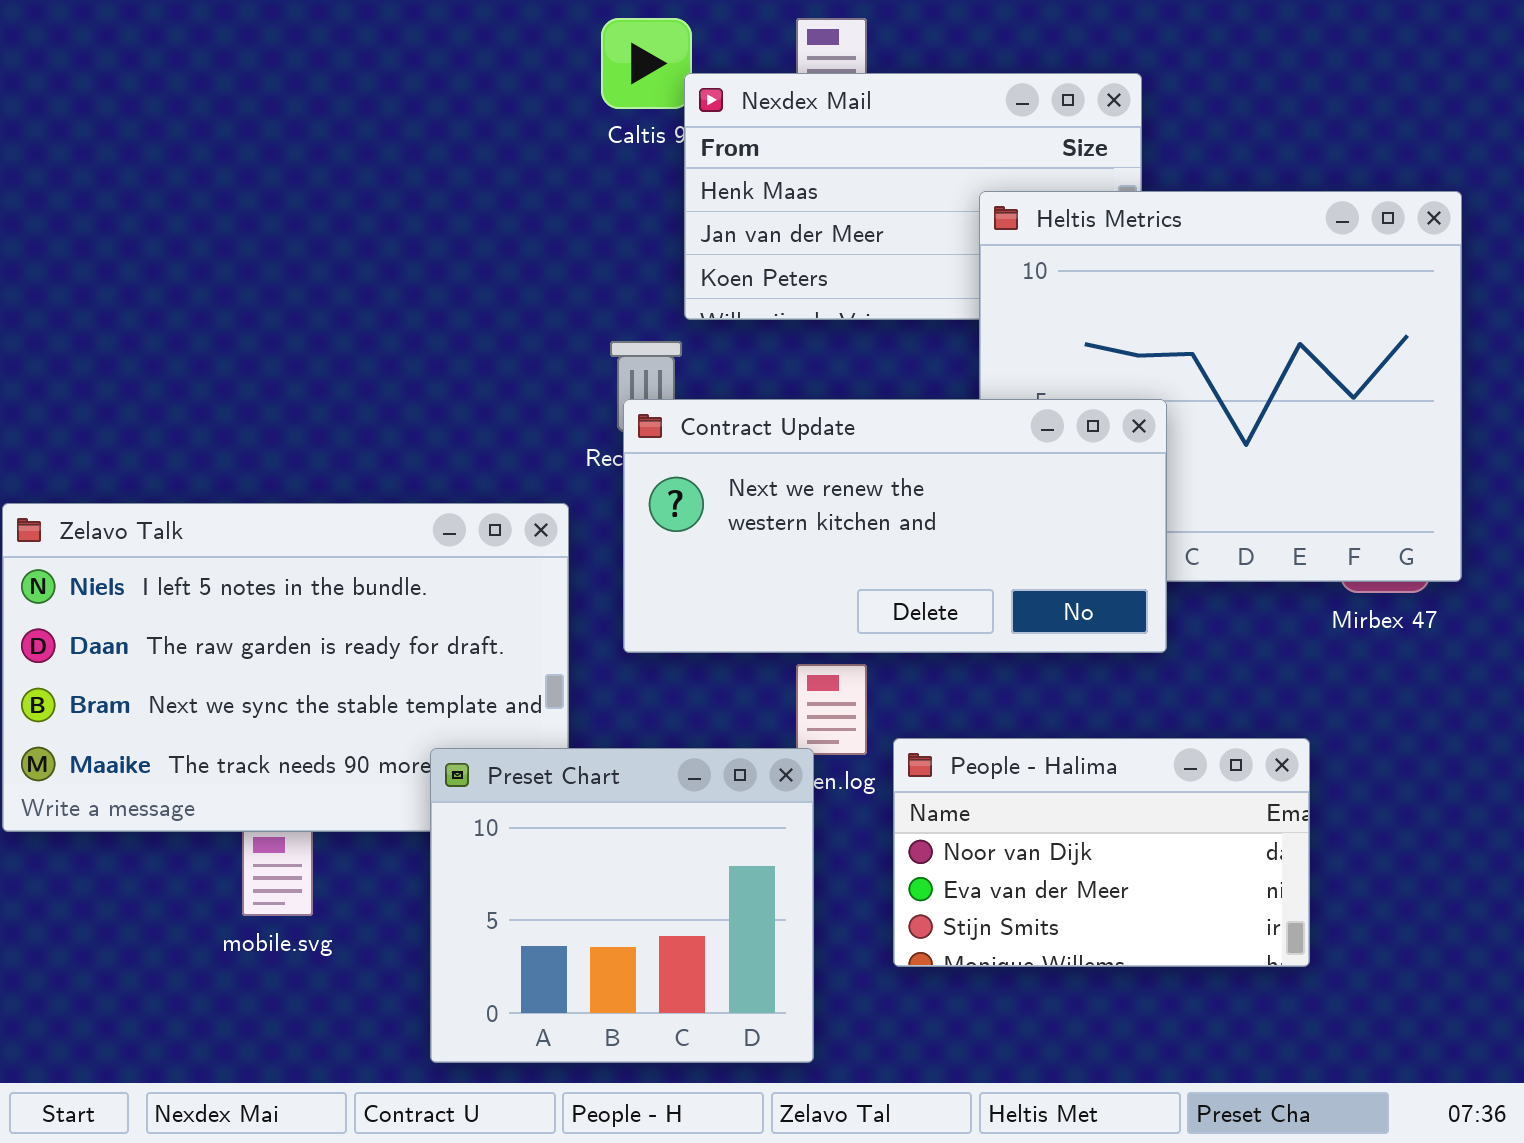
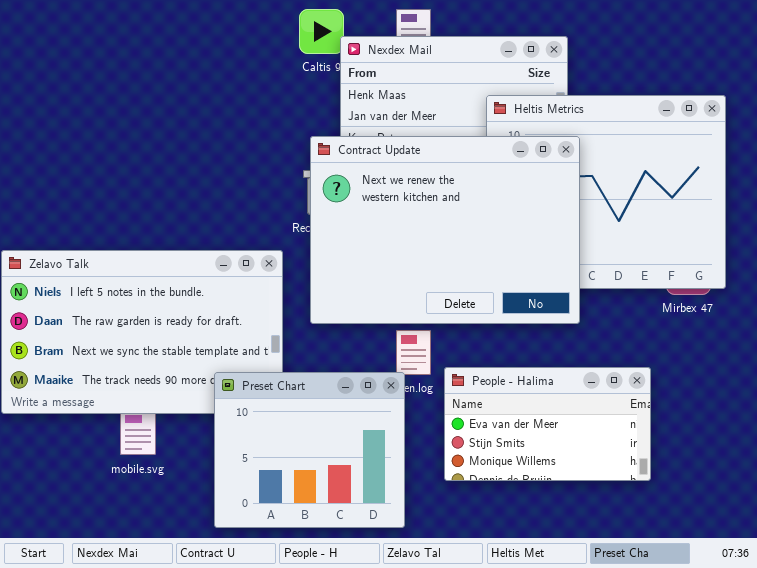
Contract Update: [623,399,1167,653] -> [310,136,580,324], resized
People - Halima: [893,738,1310,967] -> [444,367,651,481], scrolled down 1 row

